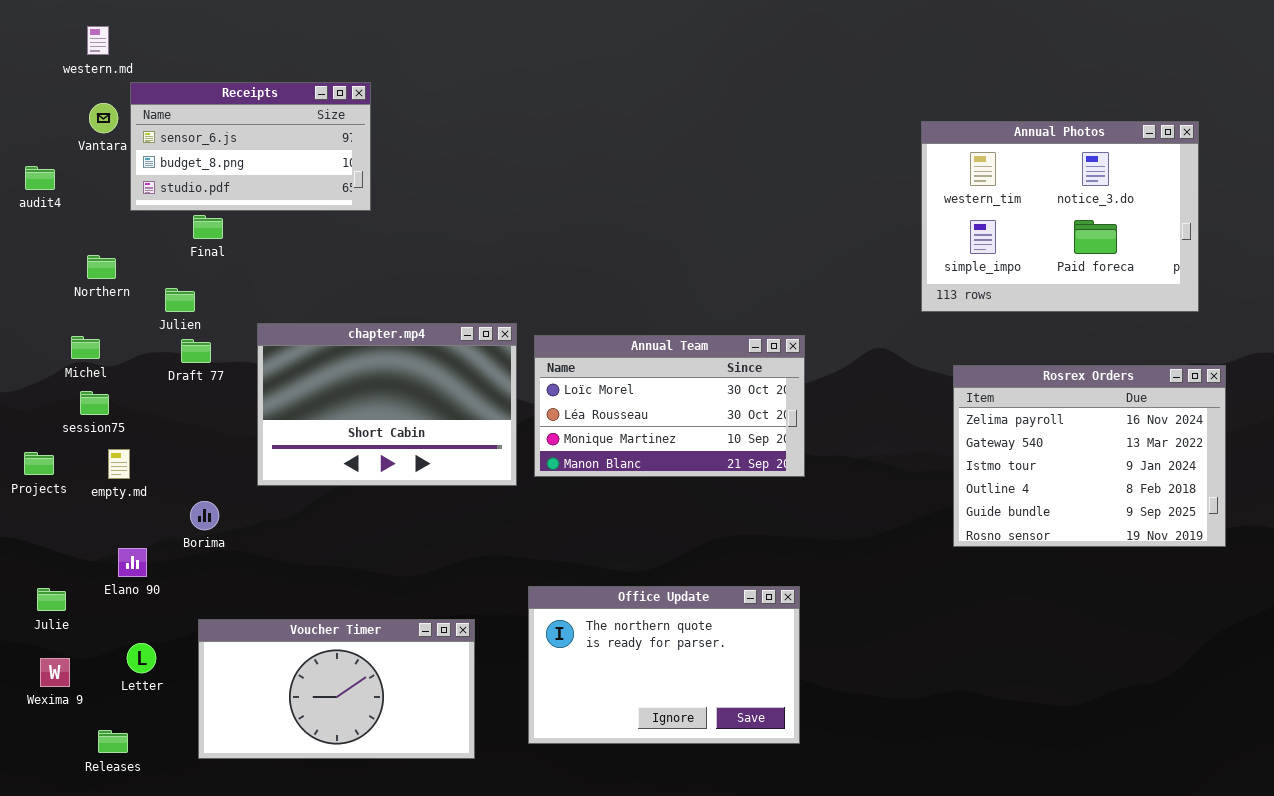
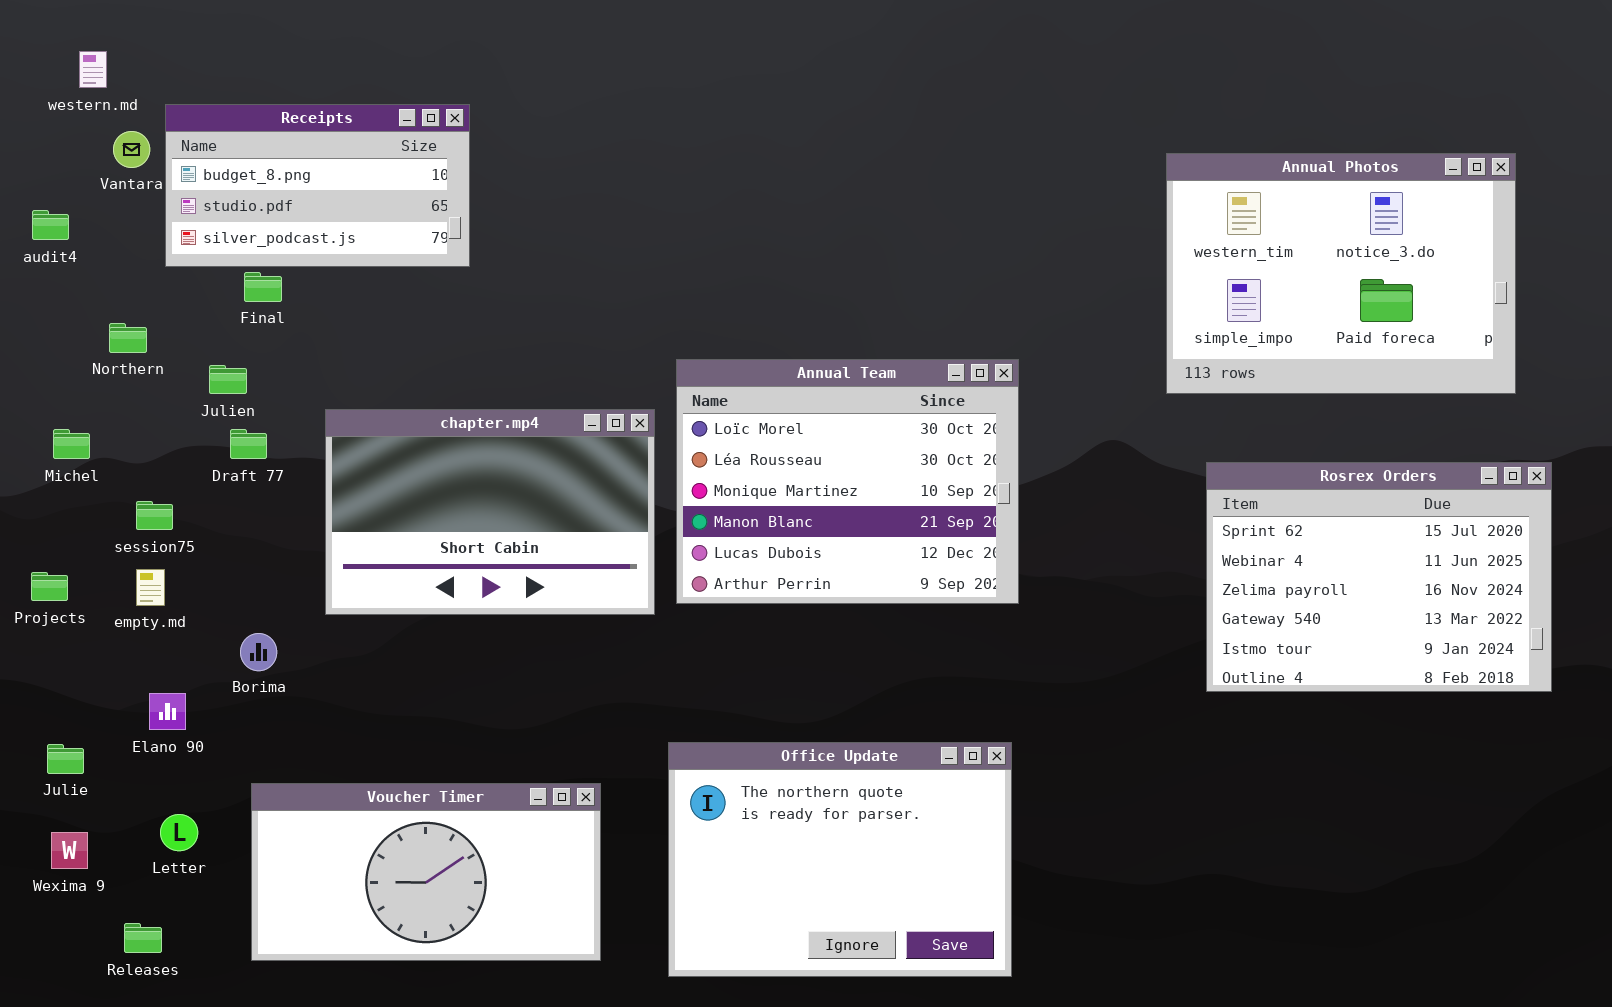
western.md: [87,26,109,55] -> [79,51,107,88], moved
Receipts: [130,82,371,211] -> [165,104,470,267], scrolled down 1 row
Annual Team: [534,335,805,477] -> [676,359,1019,604], resized
Michel: [71,336,100,359] -> [53,429,90,459], moved
Rosrex Orders: [953,365,1226,547] -> [1206,462,1552,692], scrolled up 2 rows
session75: [80,391,109,415] -> [136,501,173,530], moved
Office Update: [528,586,800,744] -> [668,742,1012,977], resized

